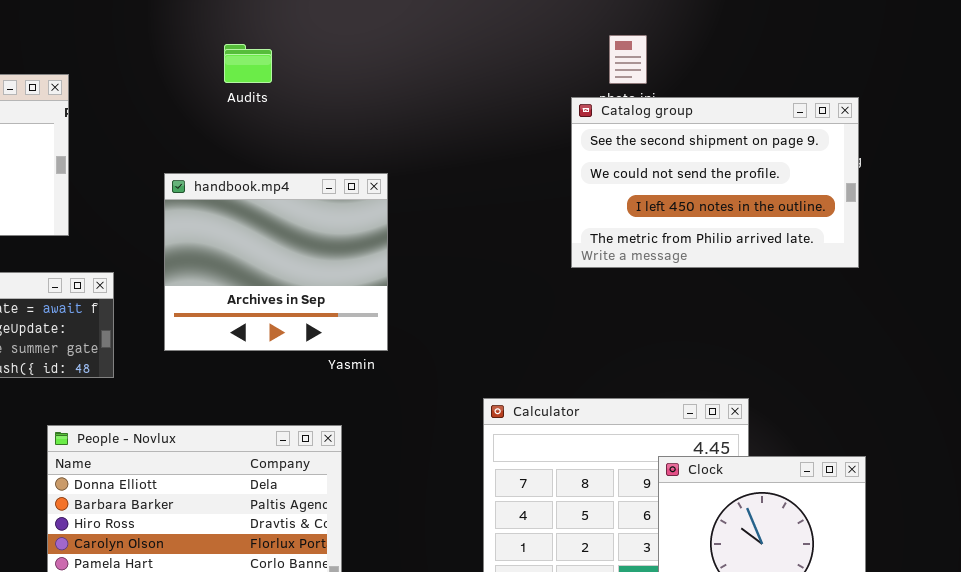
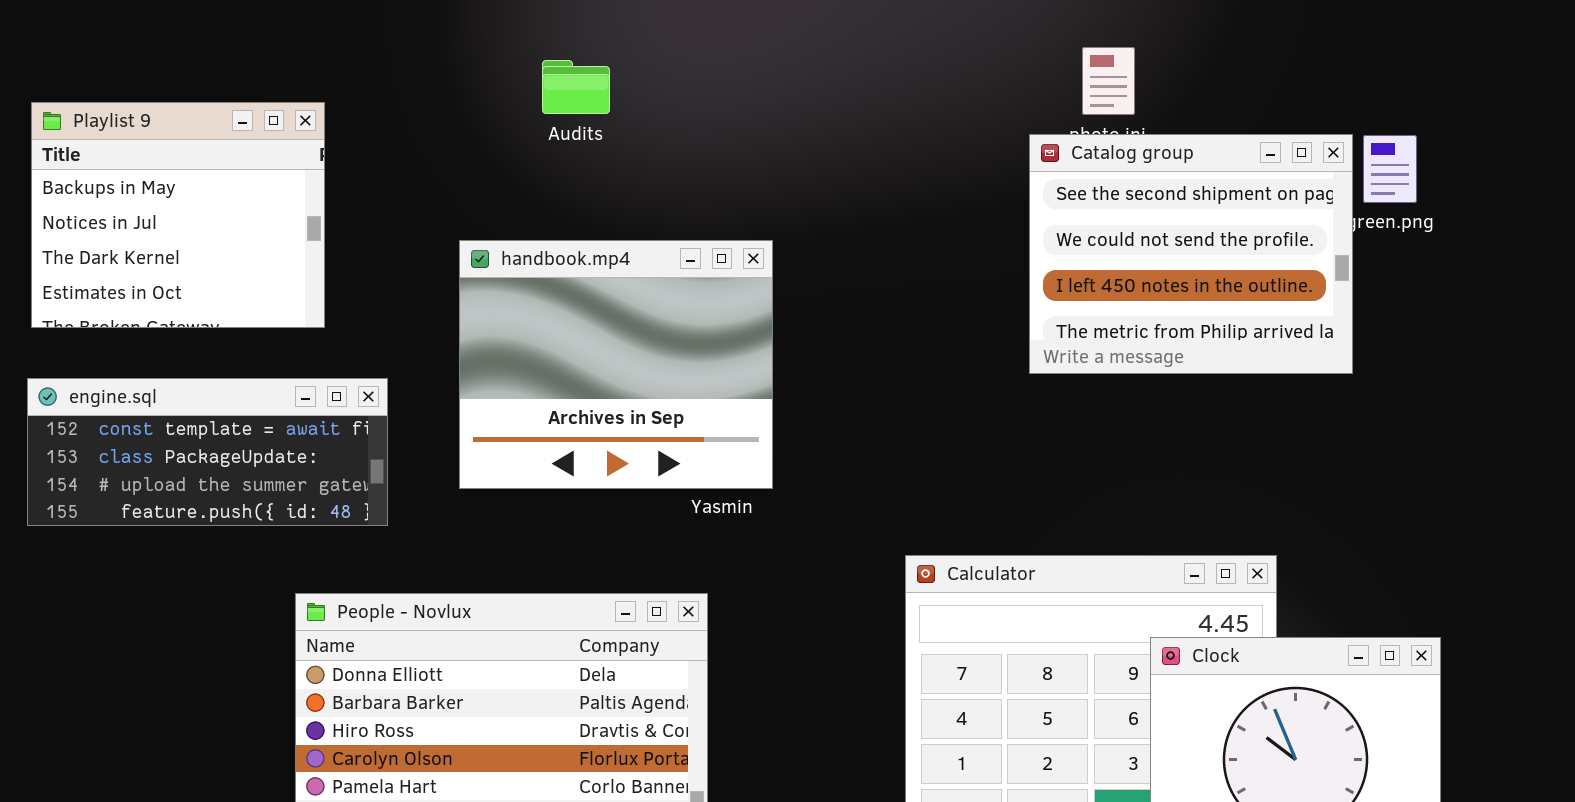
Catalog group: [571,97,859,268] -> [1029,134,1353,374], resized

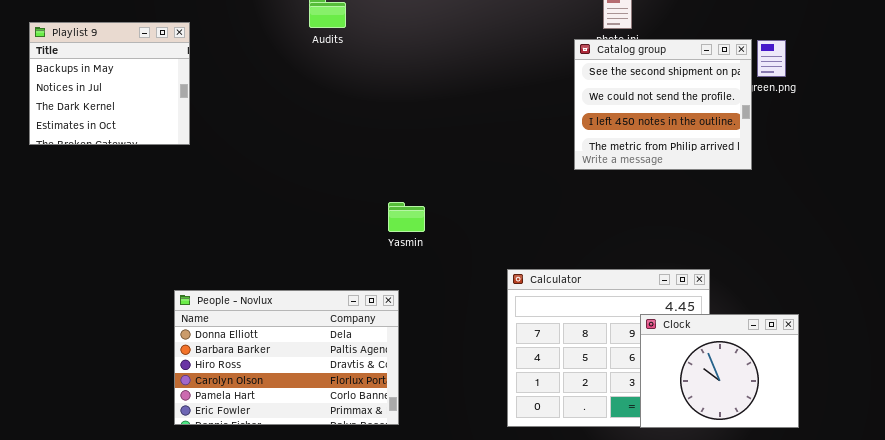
handbook.mp4: [459,240,773,489] -> none, closed
engine.sql: [27,378,388,526] -> none, closed

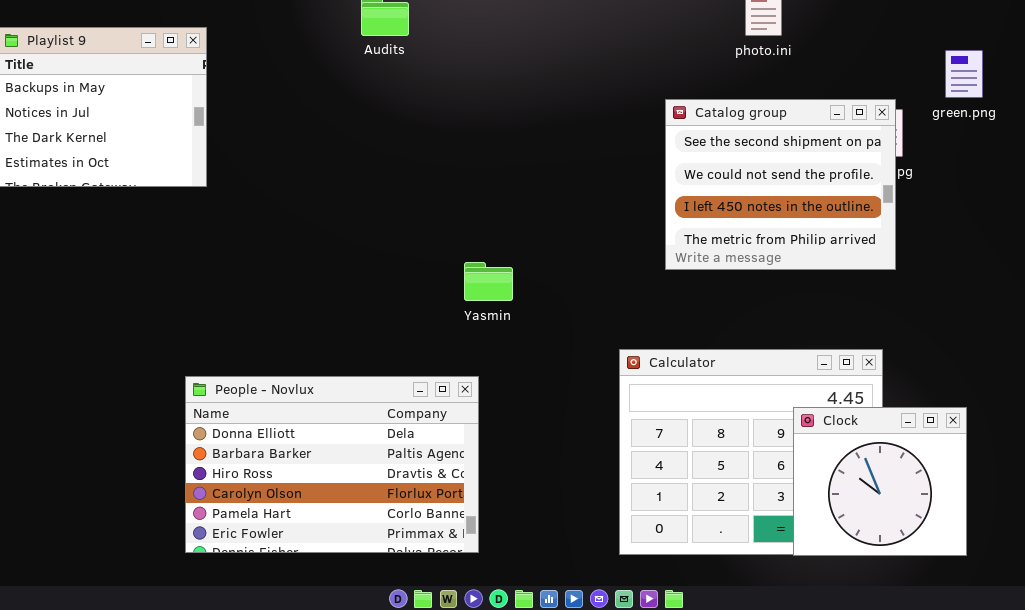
Catalog group: [574,39,752,170] -> [665,99,896,270], moved
Clock: [640,314,799,428] -> [793,407,967,556], resized

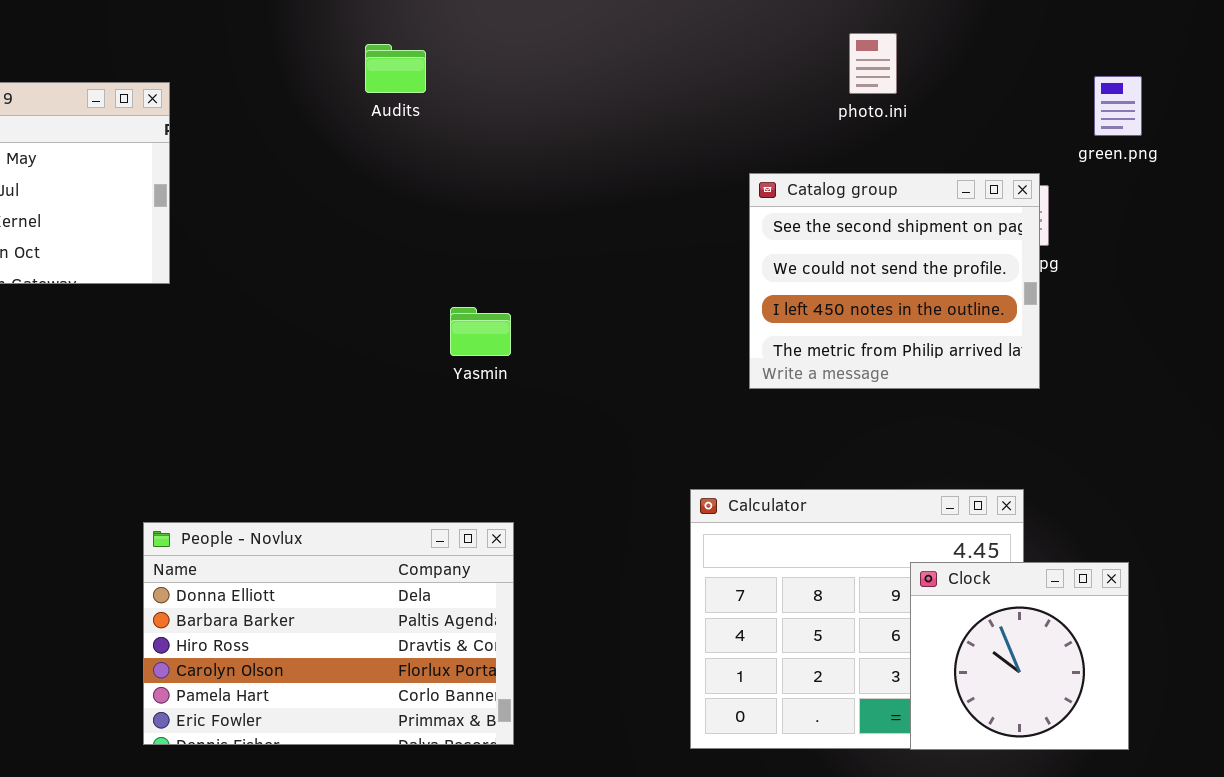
green.png: [945,50,983,98] -> [1094,76,1142,136], moved
Yasmin: [464,262,513,301] -> [450,307,511,356], moved

